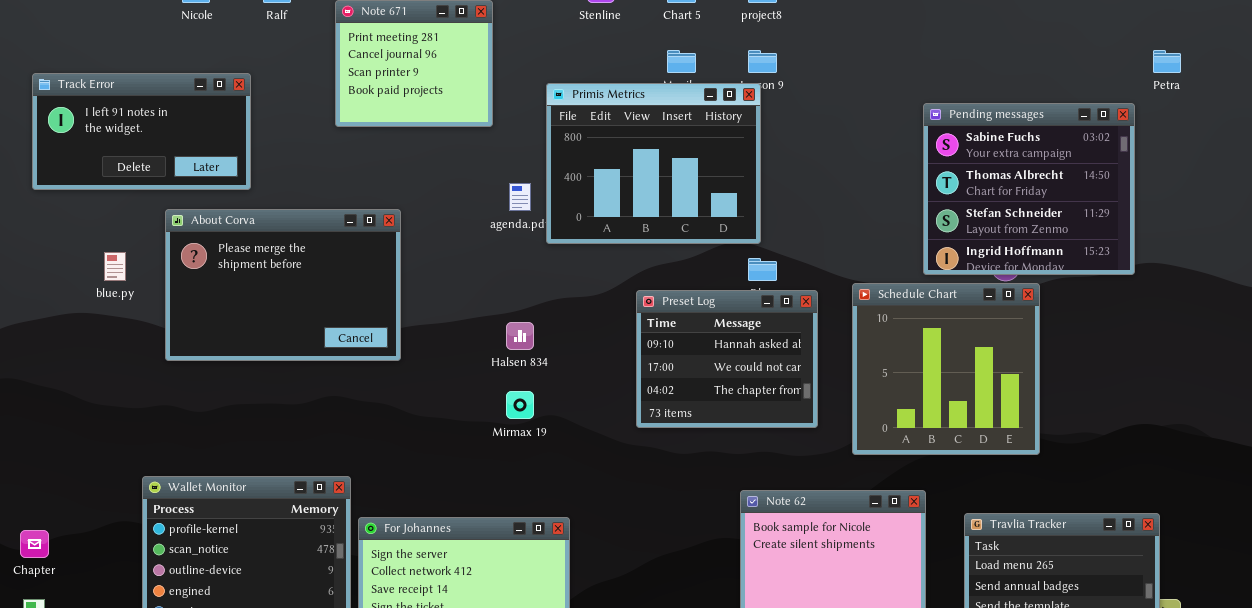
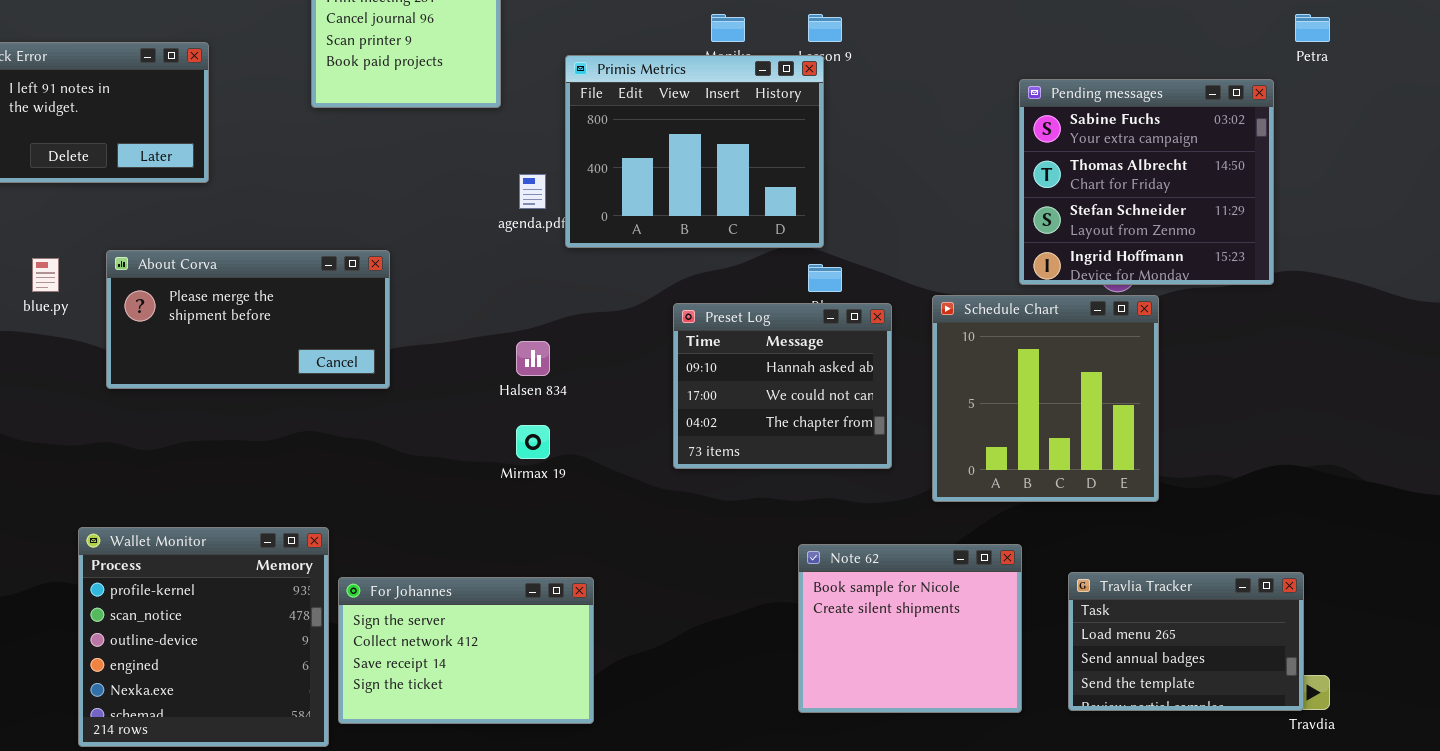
About Corva: [165,209,401,361] -> [106,250,390,389], resized

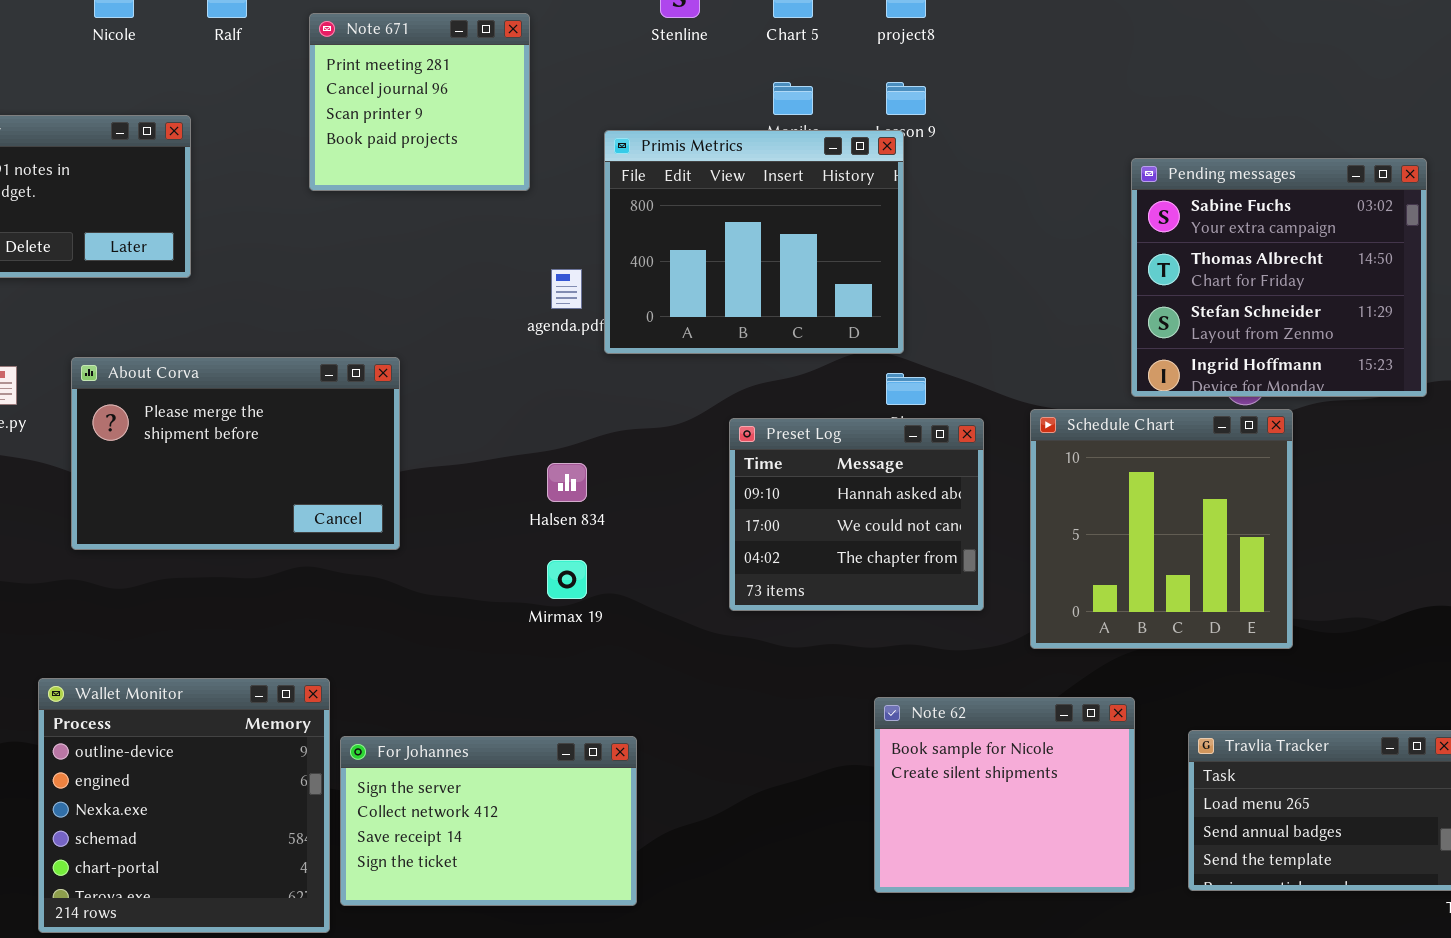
About Corva: [106,250,390,389] -> [71,357,400,550], resized
Wallet Monitor: [78,527,329,747] -> [38,678,330,933], scrolled down 2 rows

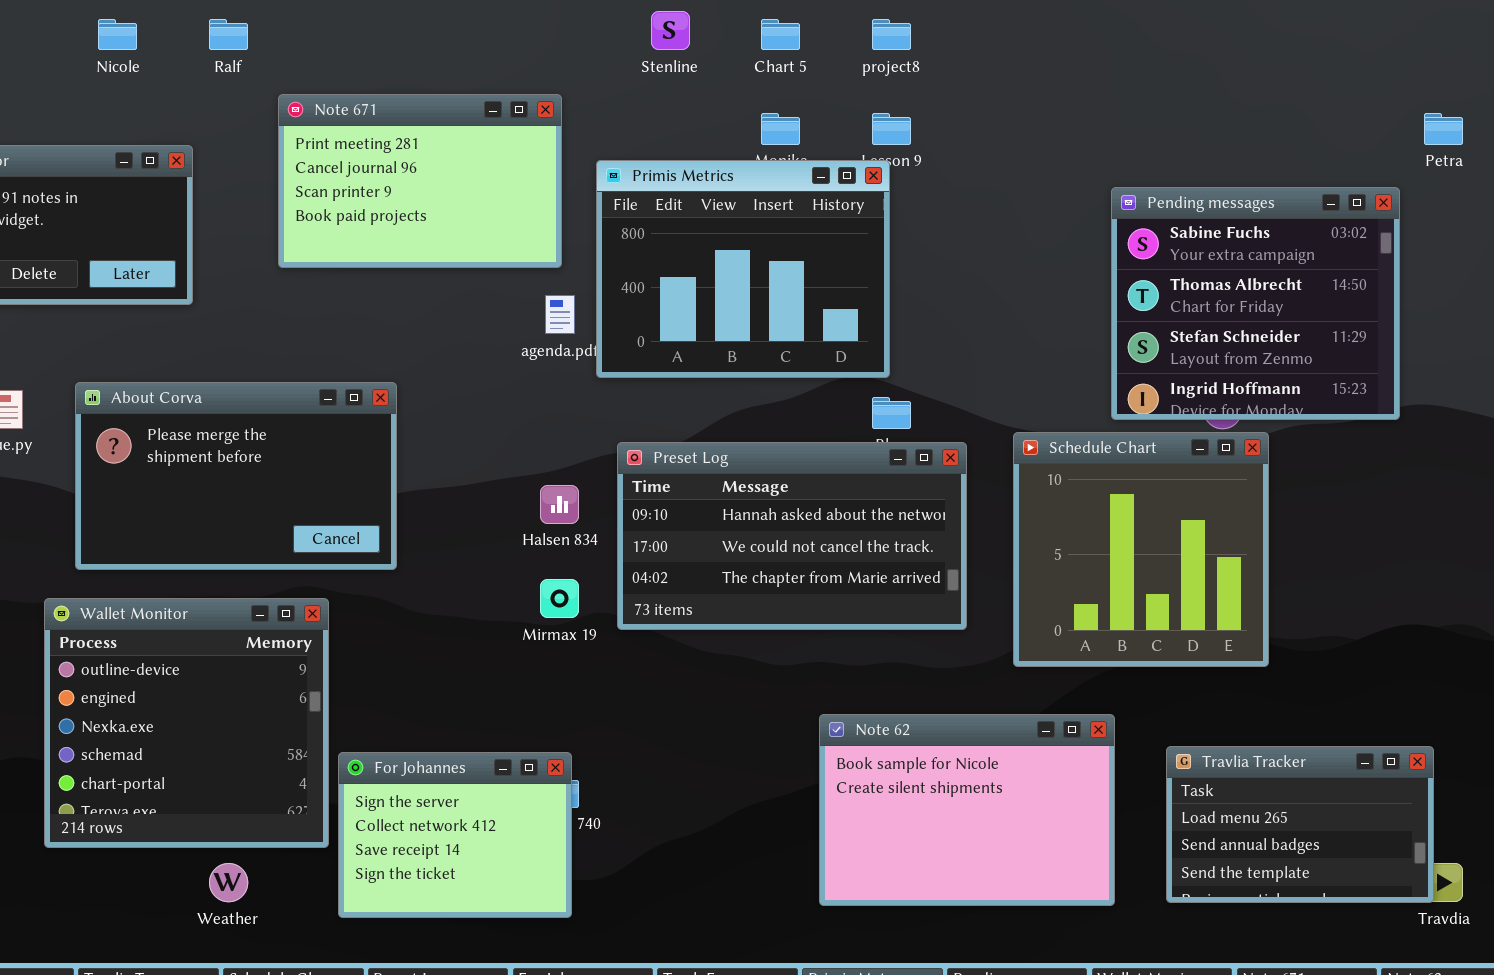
Note 671: [309,13,530,191] -> [278,94,562,268], moved, resized
Preset Log: [729,418,984,611] -> [617,442,967,630], resized
Wallet Monitor: [38,678,330,933] -> [44,598,329,848], moved
Note 62: [874,697,1135,893] -> [819,714,1115,906], resized
For Johannes: [340,736,637,906] -> [338,752,572,918], resized

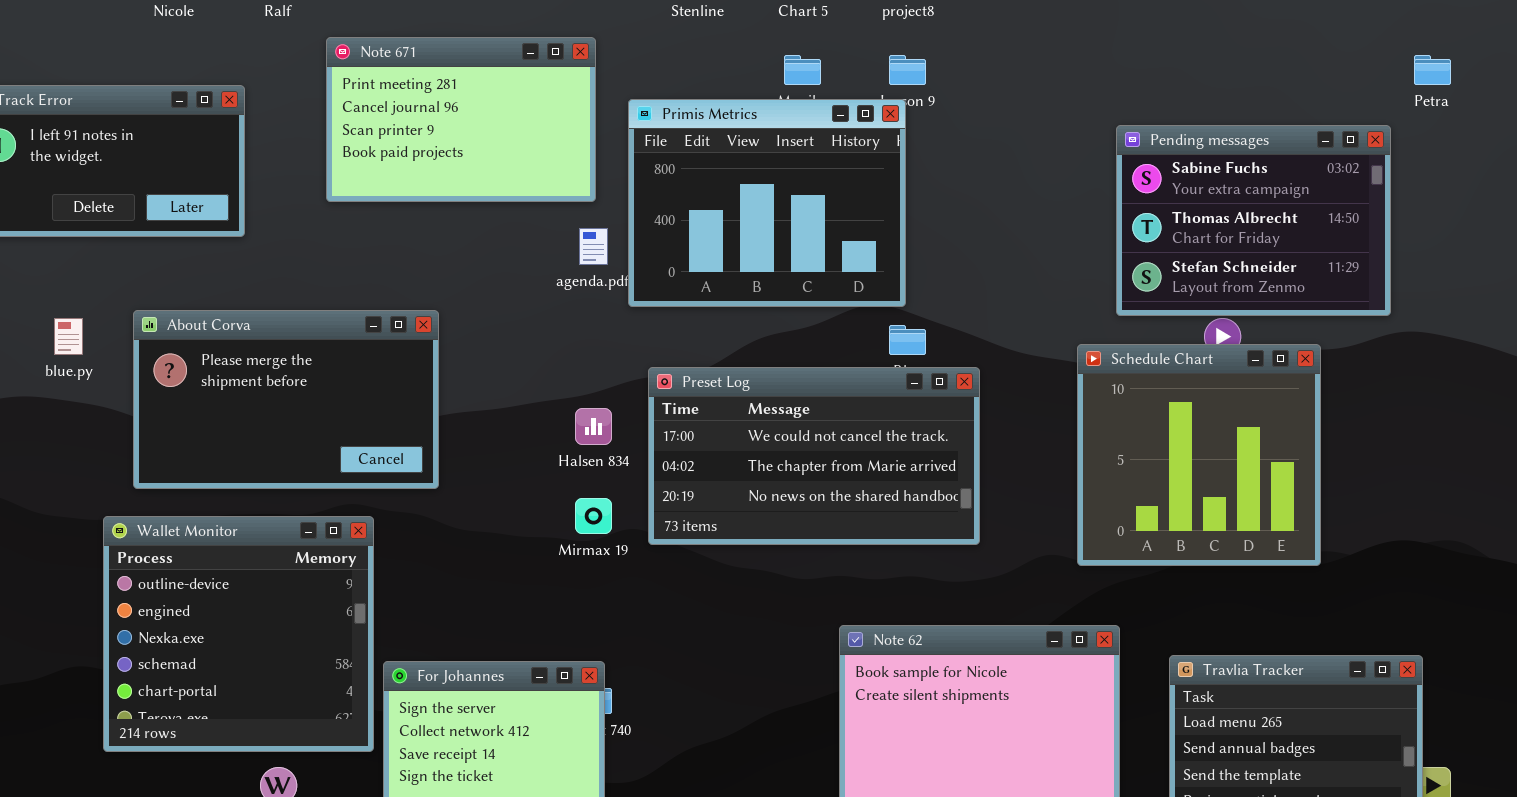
Pending messages: [1111,187,1400,420] -> [1116,125,1391,316], resized
Schedule Chart: [1013,432,1269,667] -> [1077,344,1321,566], moved
Preset Log: [617,442,967,630] -> [648,367,980,545], scrolled down 1 row

